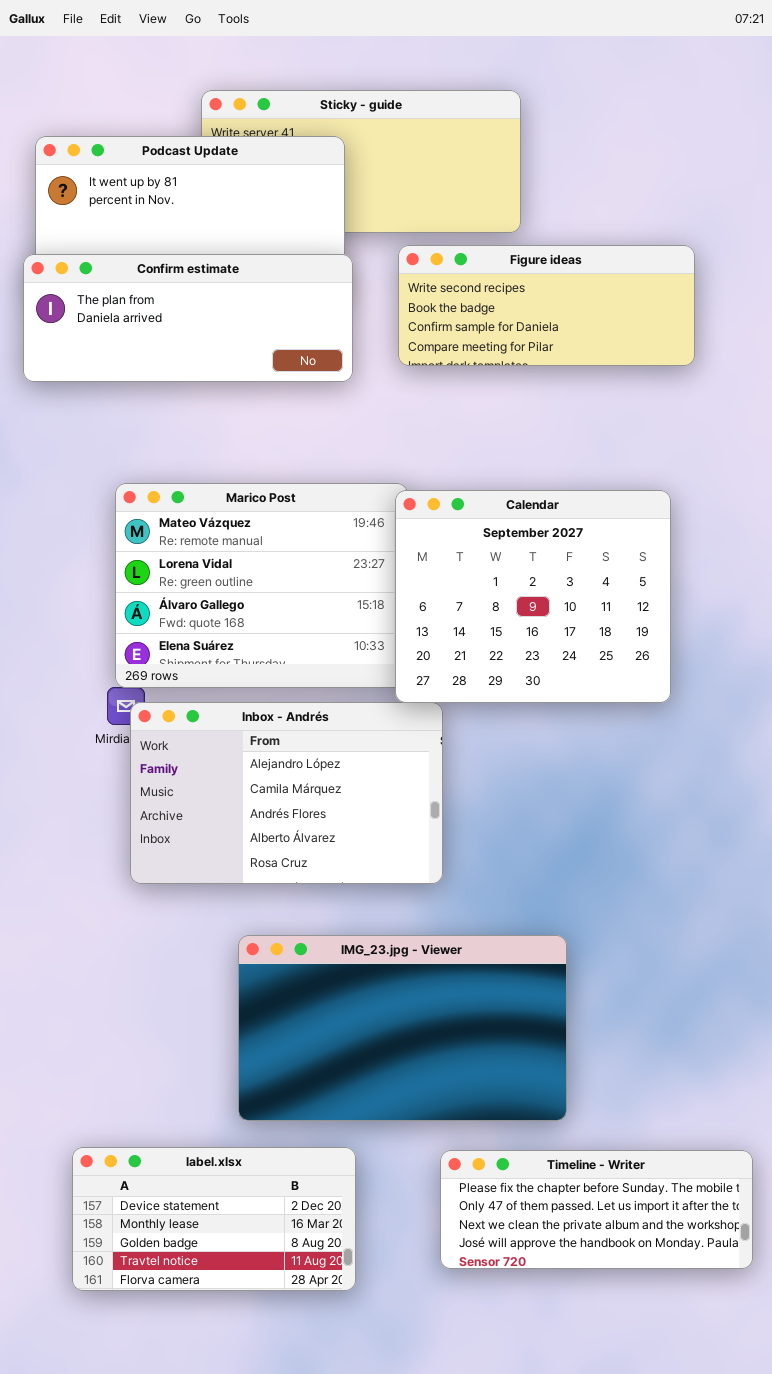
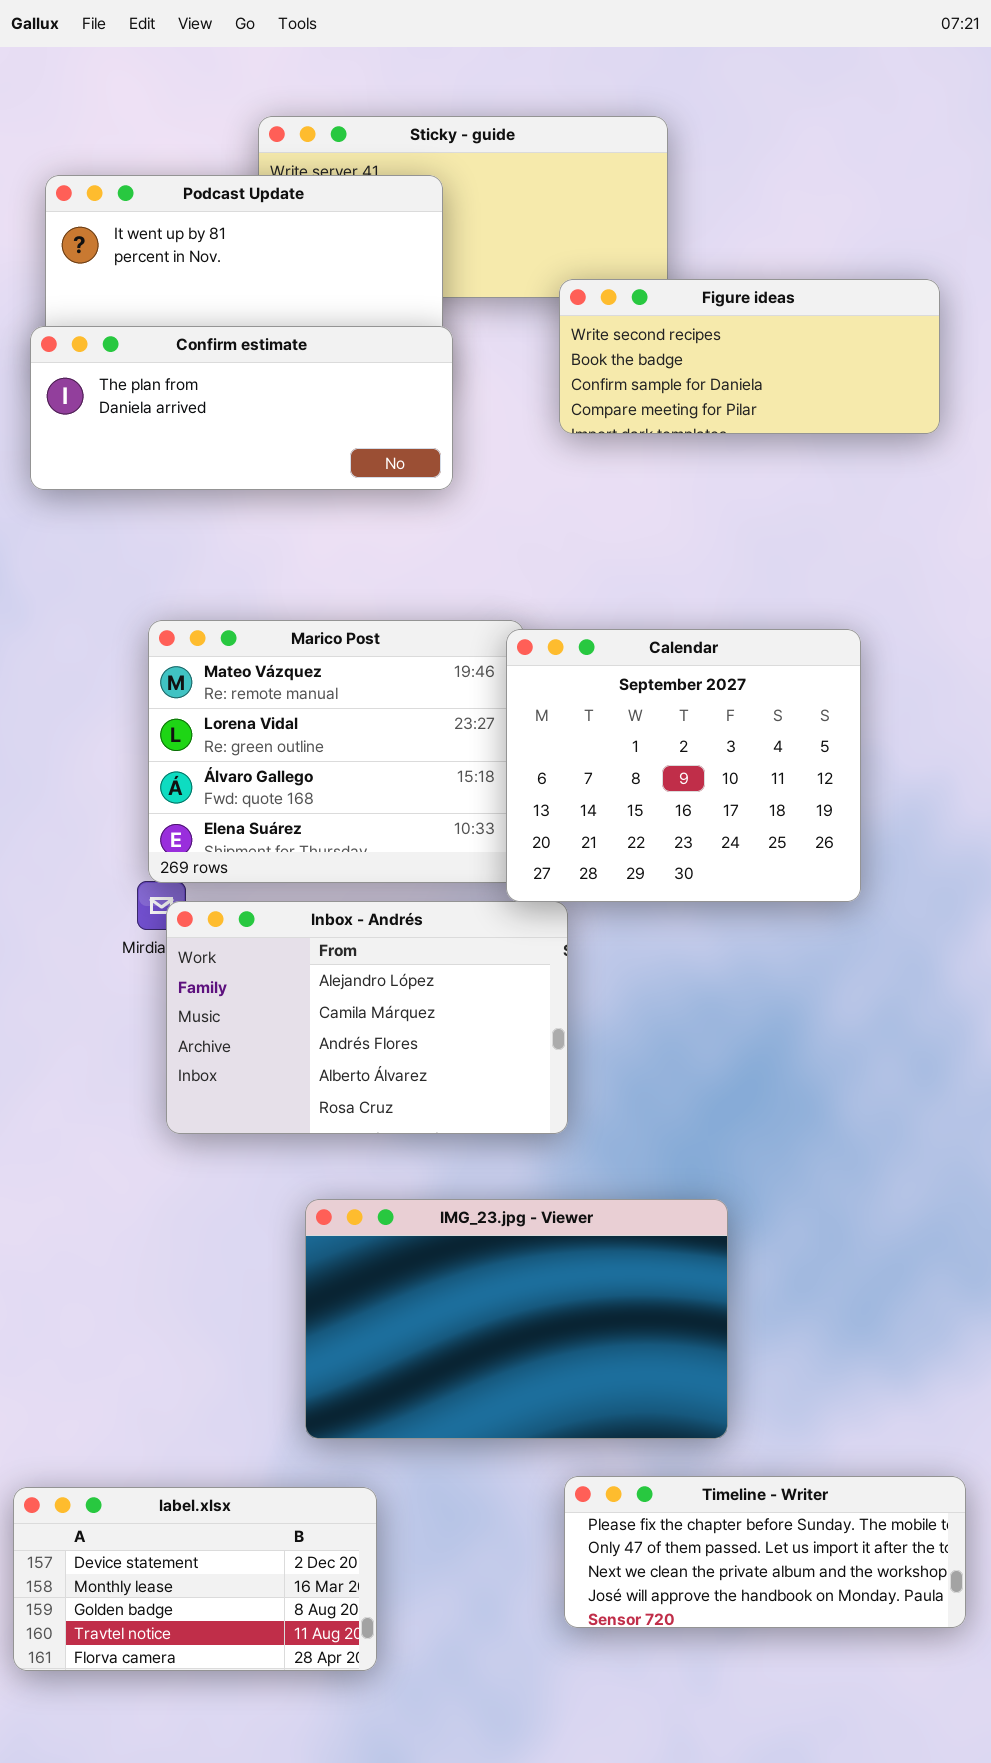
Figure ideas: [398,245,695,366] -> [559,279,940,434], moved
label.xlsx: [72,1147,356,1291] -> [13,1487,377,1671], moved

